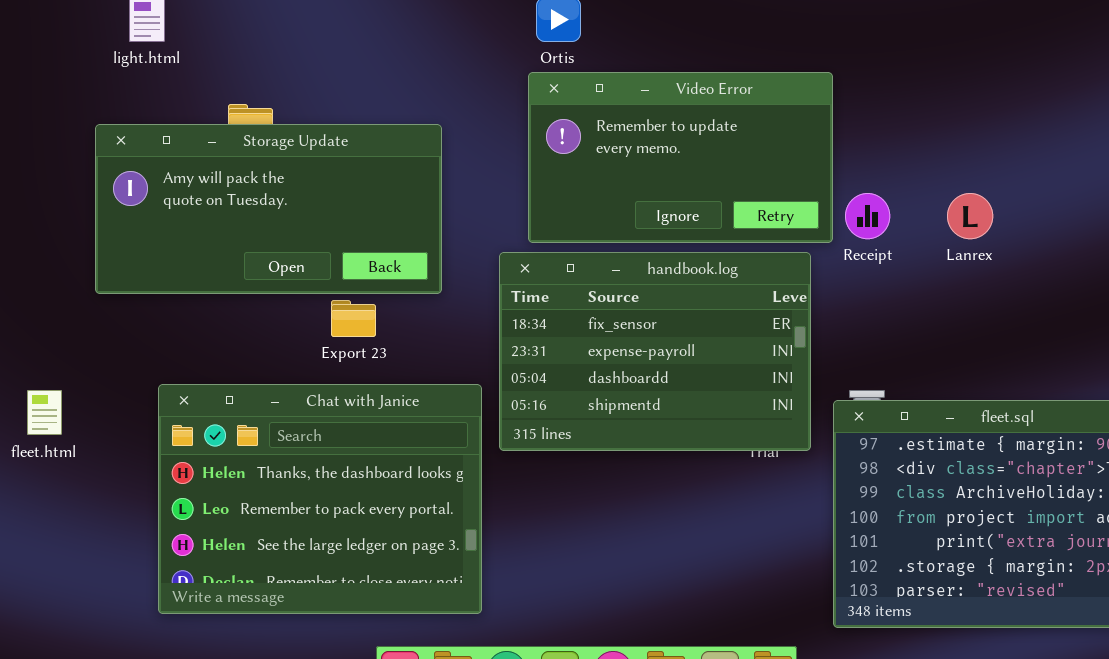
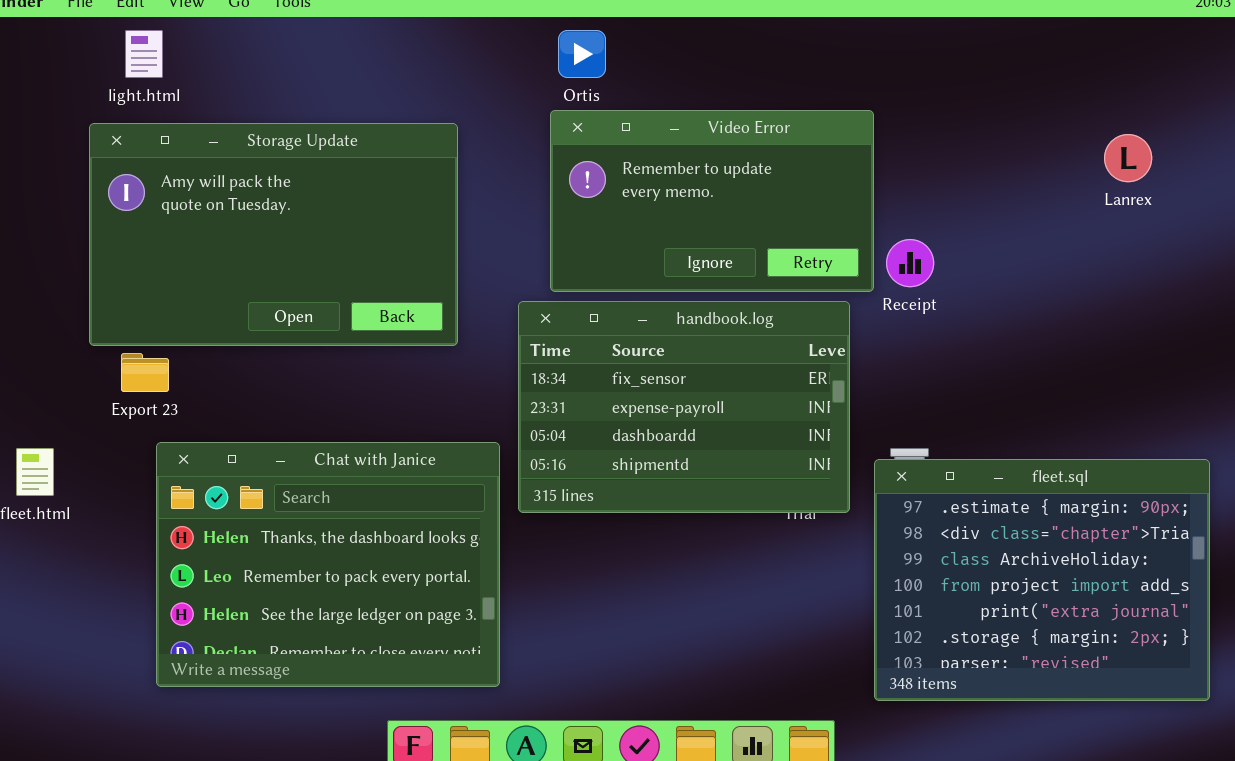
Storage Update: [95,124,442,294] -> [89,123,458,346], resized
Lanrex: [947,193,993,239] -> [1104,134,1152,182], moved
Export 23: [331,300,376,337] -> [121,353,169,392], moved

